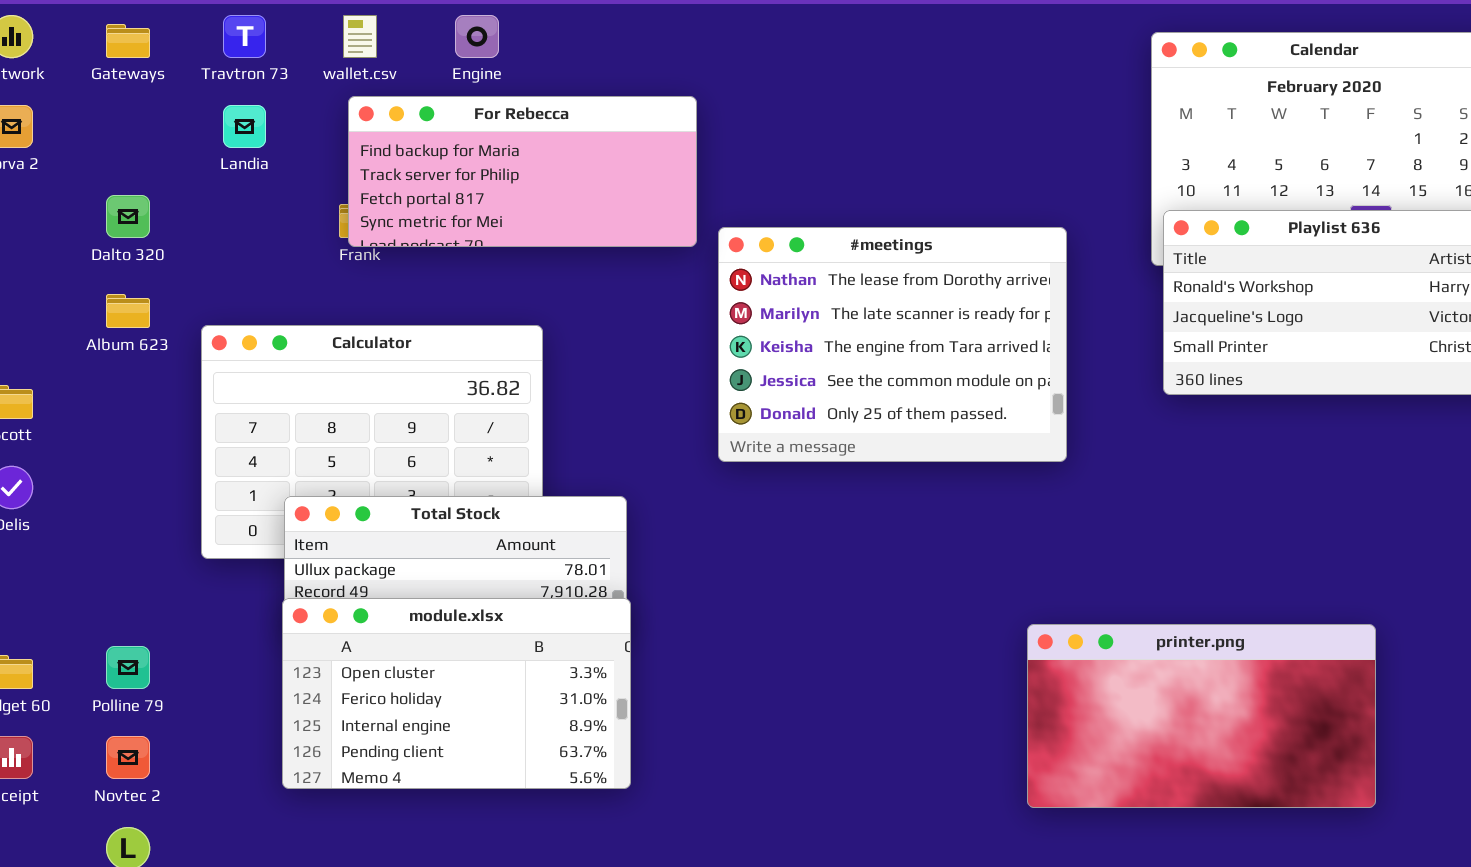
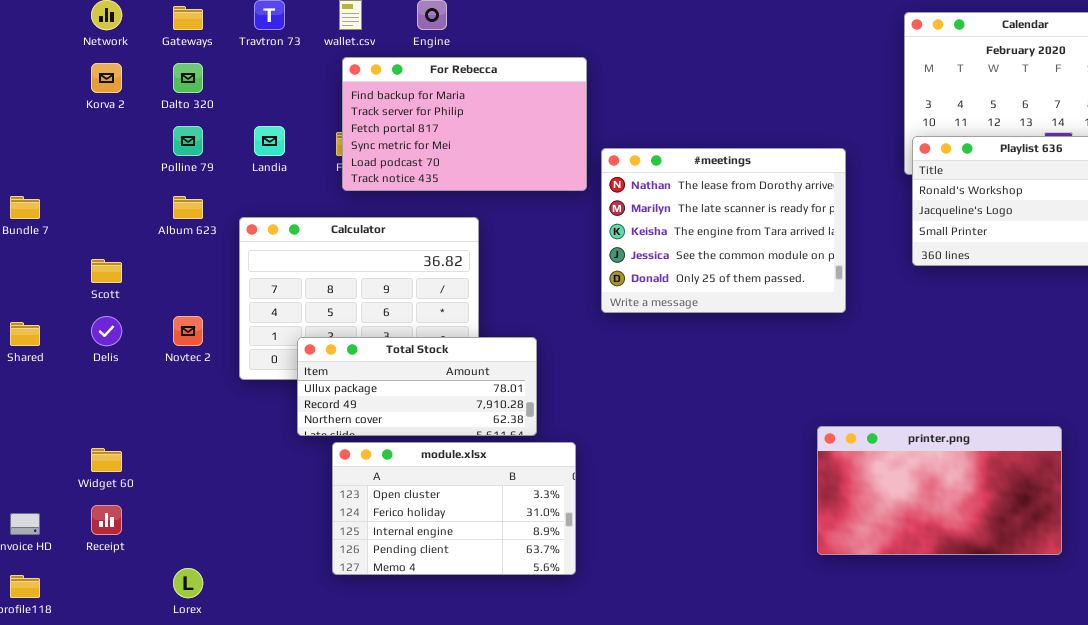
For Rebecca: [348,96,697,247] -> [342,57,587,191], resized
Landia: [223,105,266,148] -> [254,126,285,156], moved
Dalto 320: [106,195,150,238] -> [173,63,203,93], moved
module.xlsx: [282,598,631,789] -> [332,442,576,575], moved
Polline 79: [106,646,150,689] -> [173,126,203,156], moved
Novtec 2: [106,736,150,779] -> [173,316,203,346], moved

